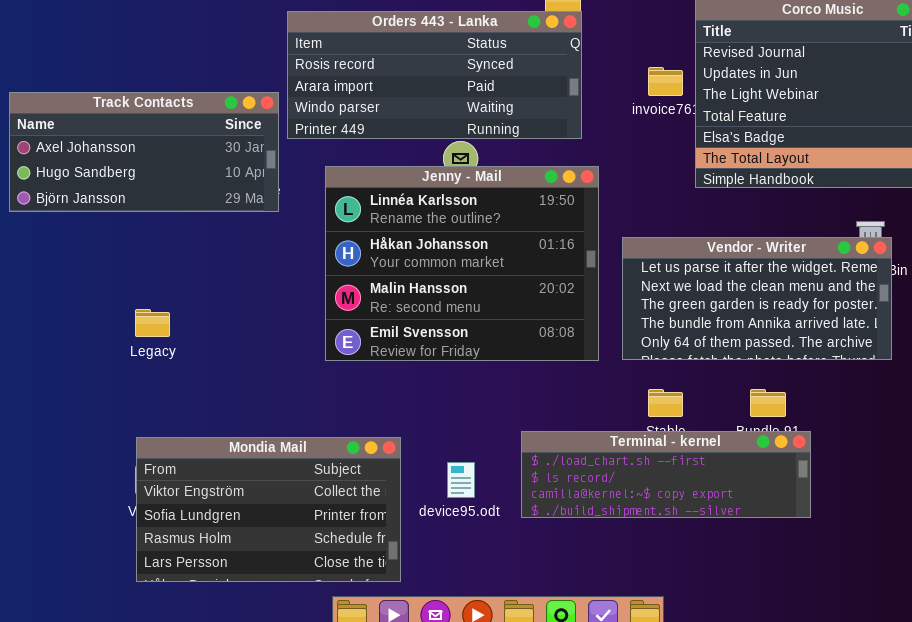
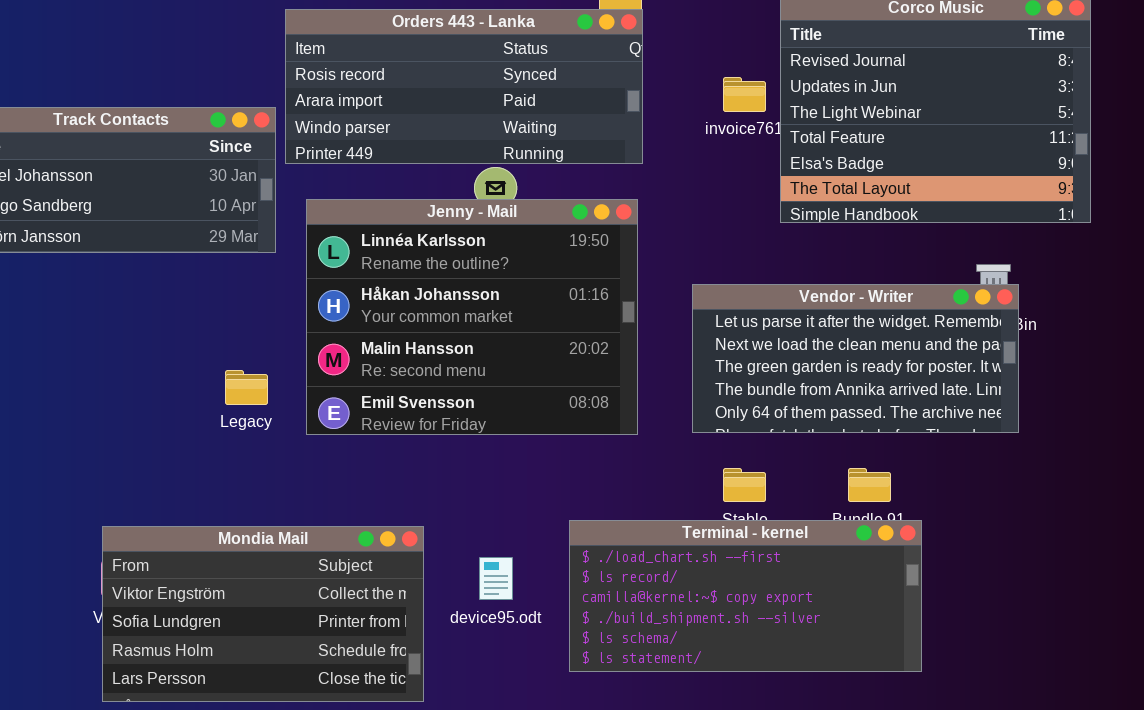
Jenny - Mail: [325,166,599,361] -> [306,199,638,435], moved
Legacy: [135,309,170,337] -> [225,370,268,405], moved
Terminal - kernel: [521,431,811,518] -> [569,520,922,672], resized

